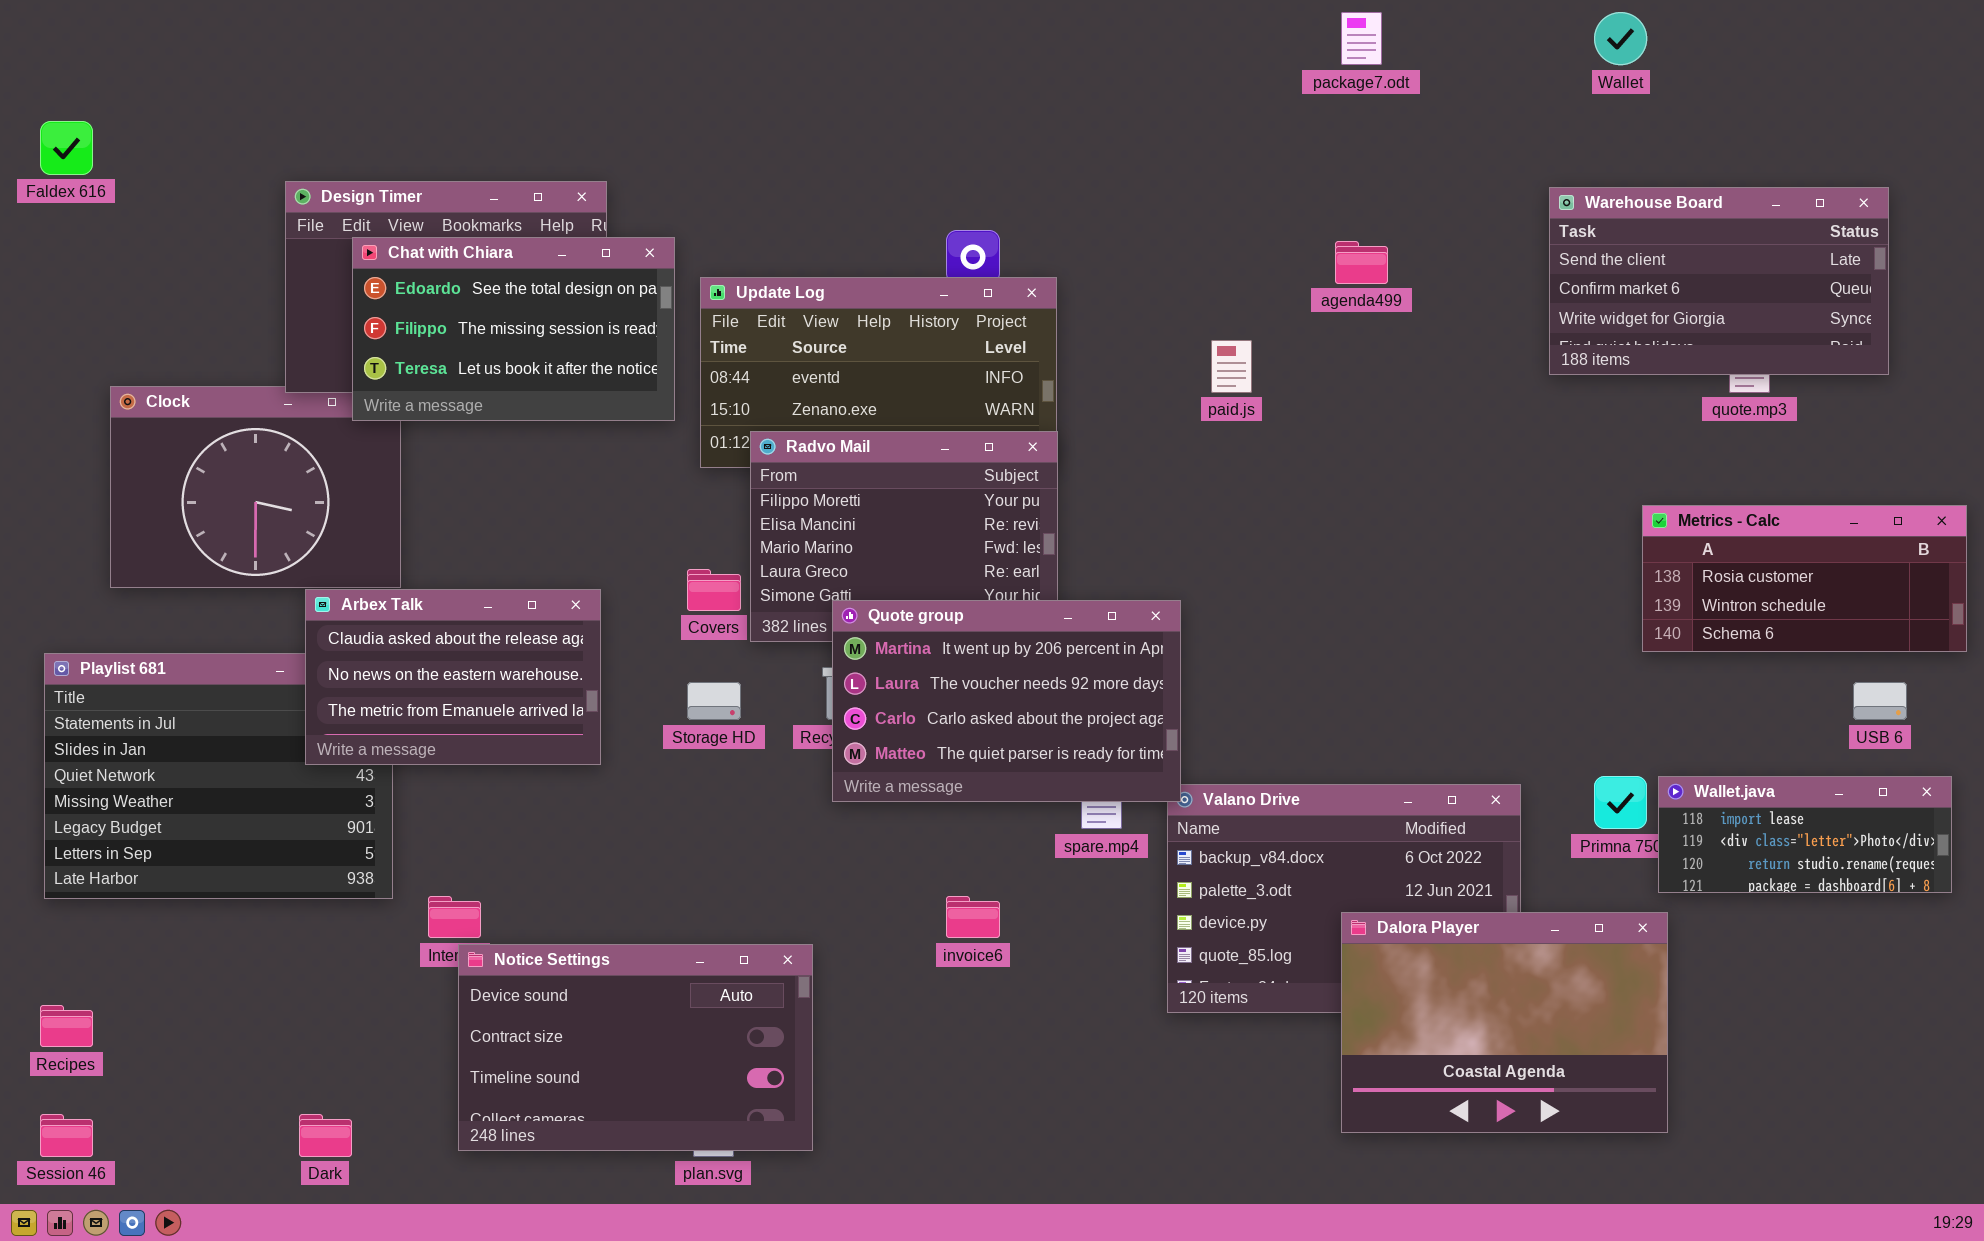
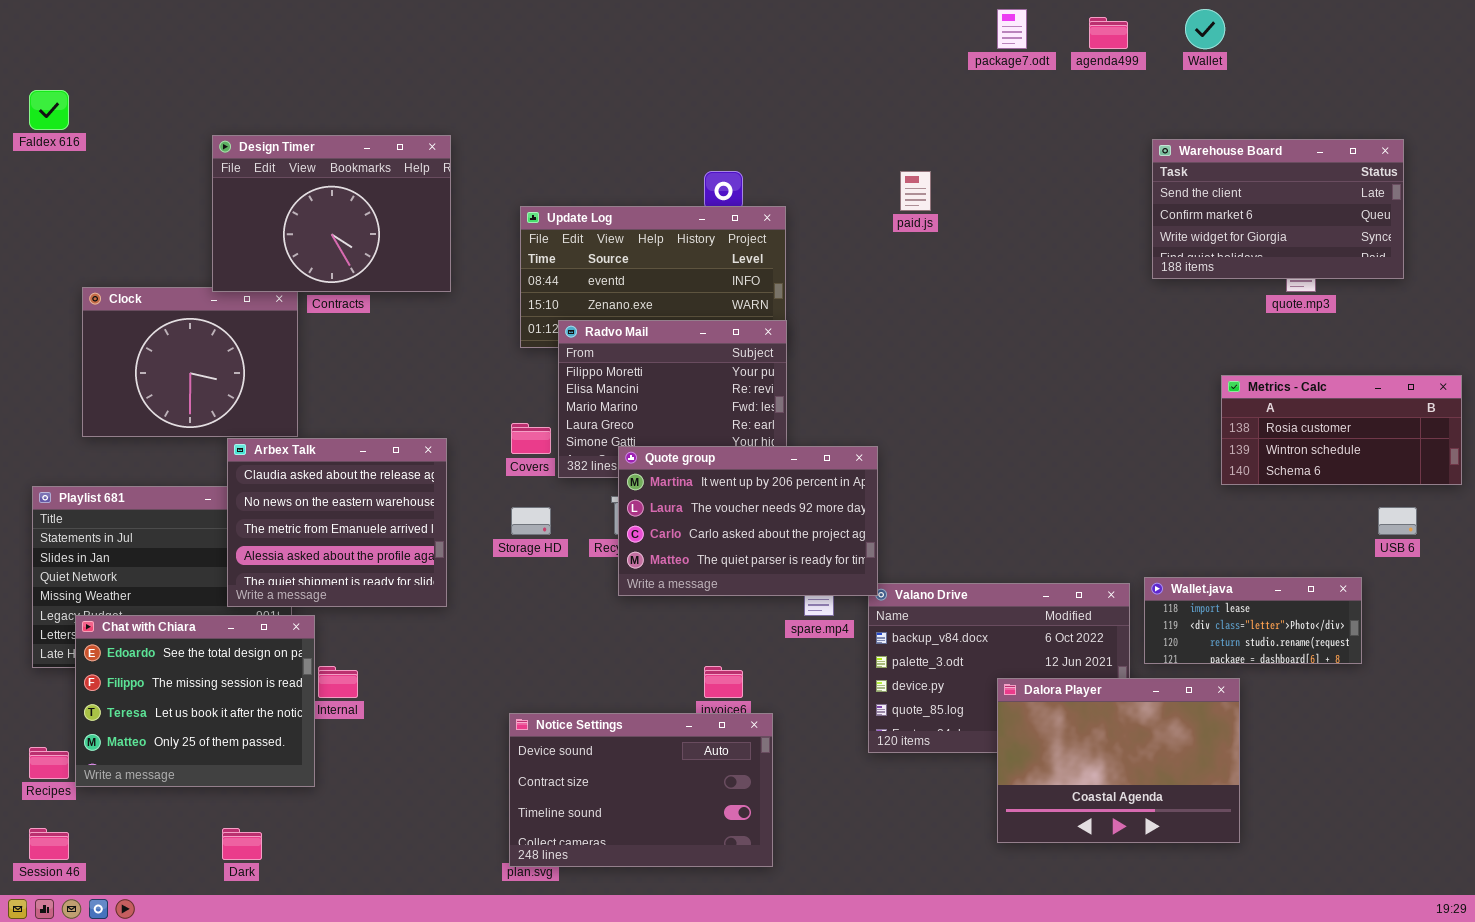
Chat with Chiara: [352,237,675,421] -> [75,615,315,787], moved, resized
agenda499: [1335,241,1388,284] -> [1089,17,1128,49], moved
paid.js: [1211,340,1252,393] -> [900,171,931,211], moved
Arbex Talk: [305,589,601,765] -> [227,438,447,607], resized
Wallet.java: [1658,776,1952,893] -> [1144,577,1362,664], moved
Notice Settings: [458,944,813,1151] -> [509,713,773,867], moved

